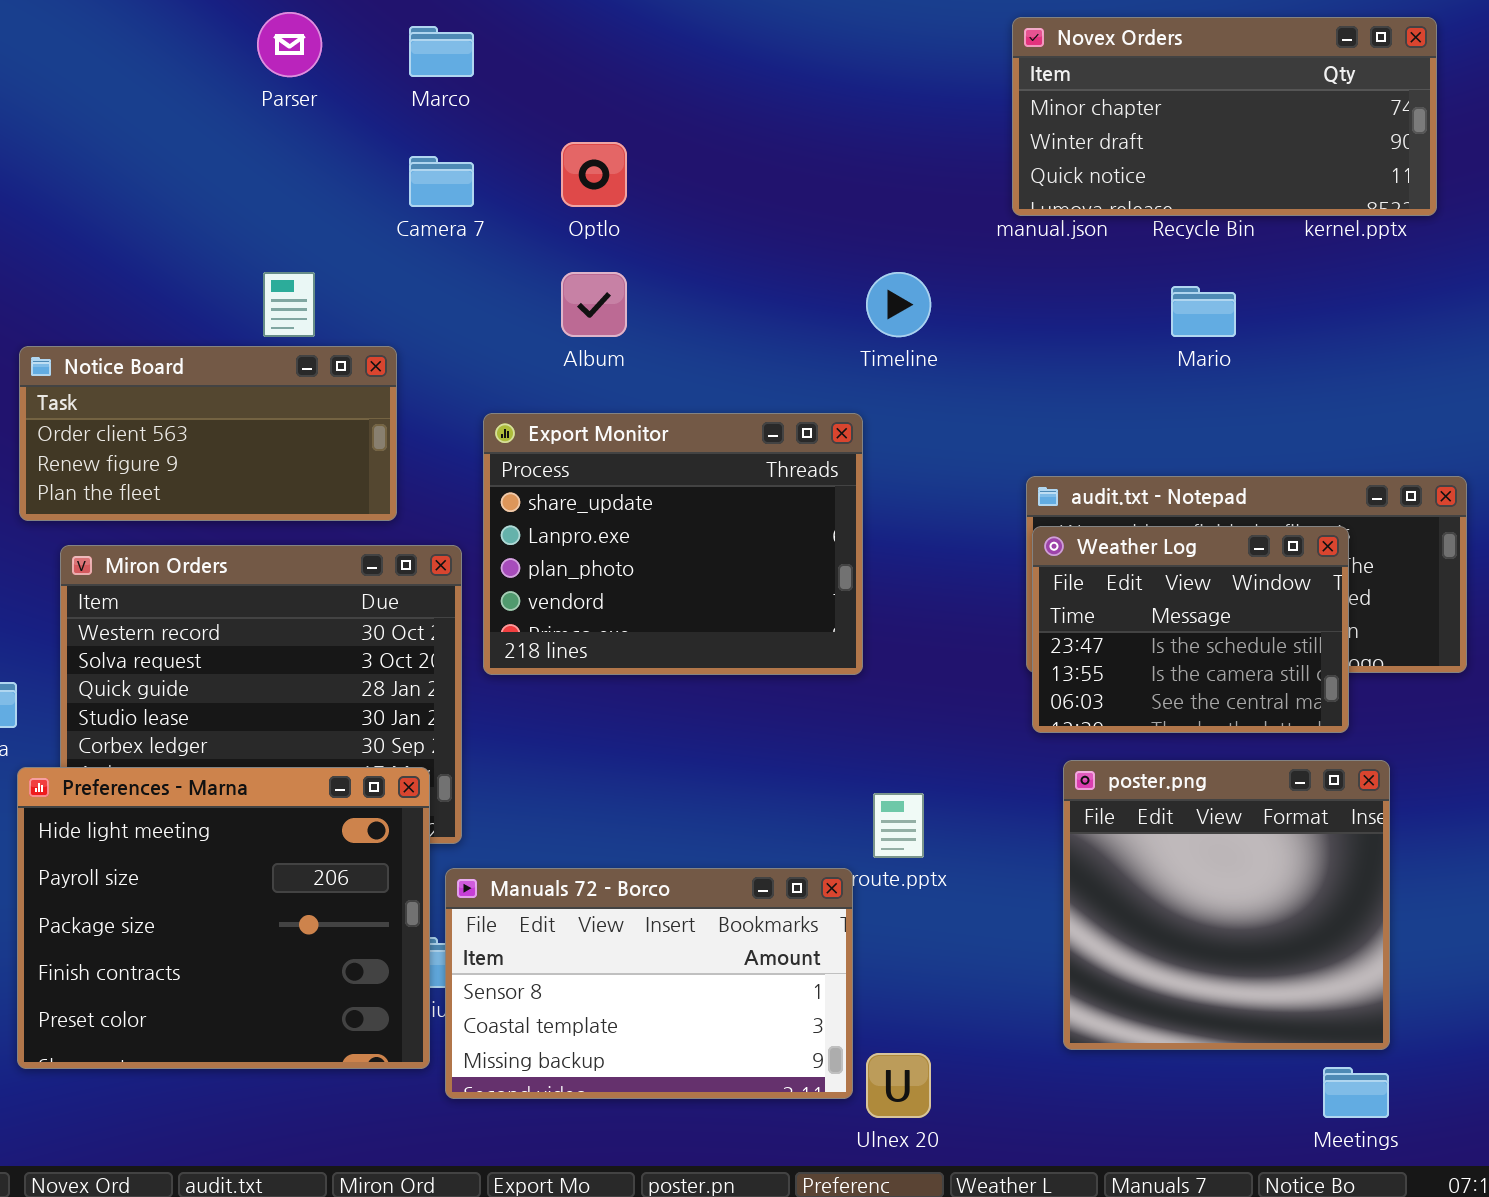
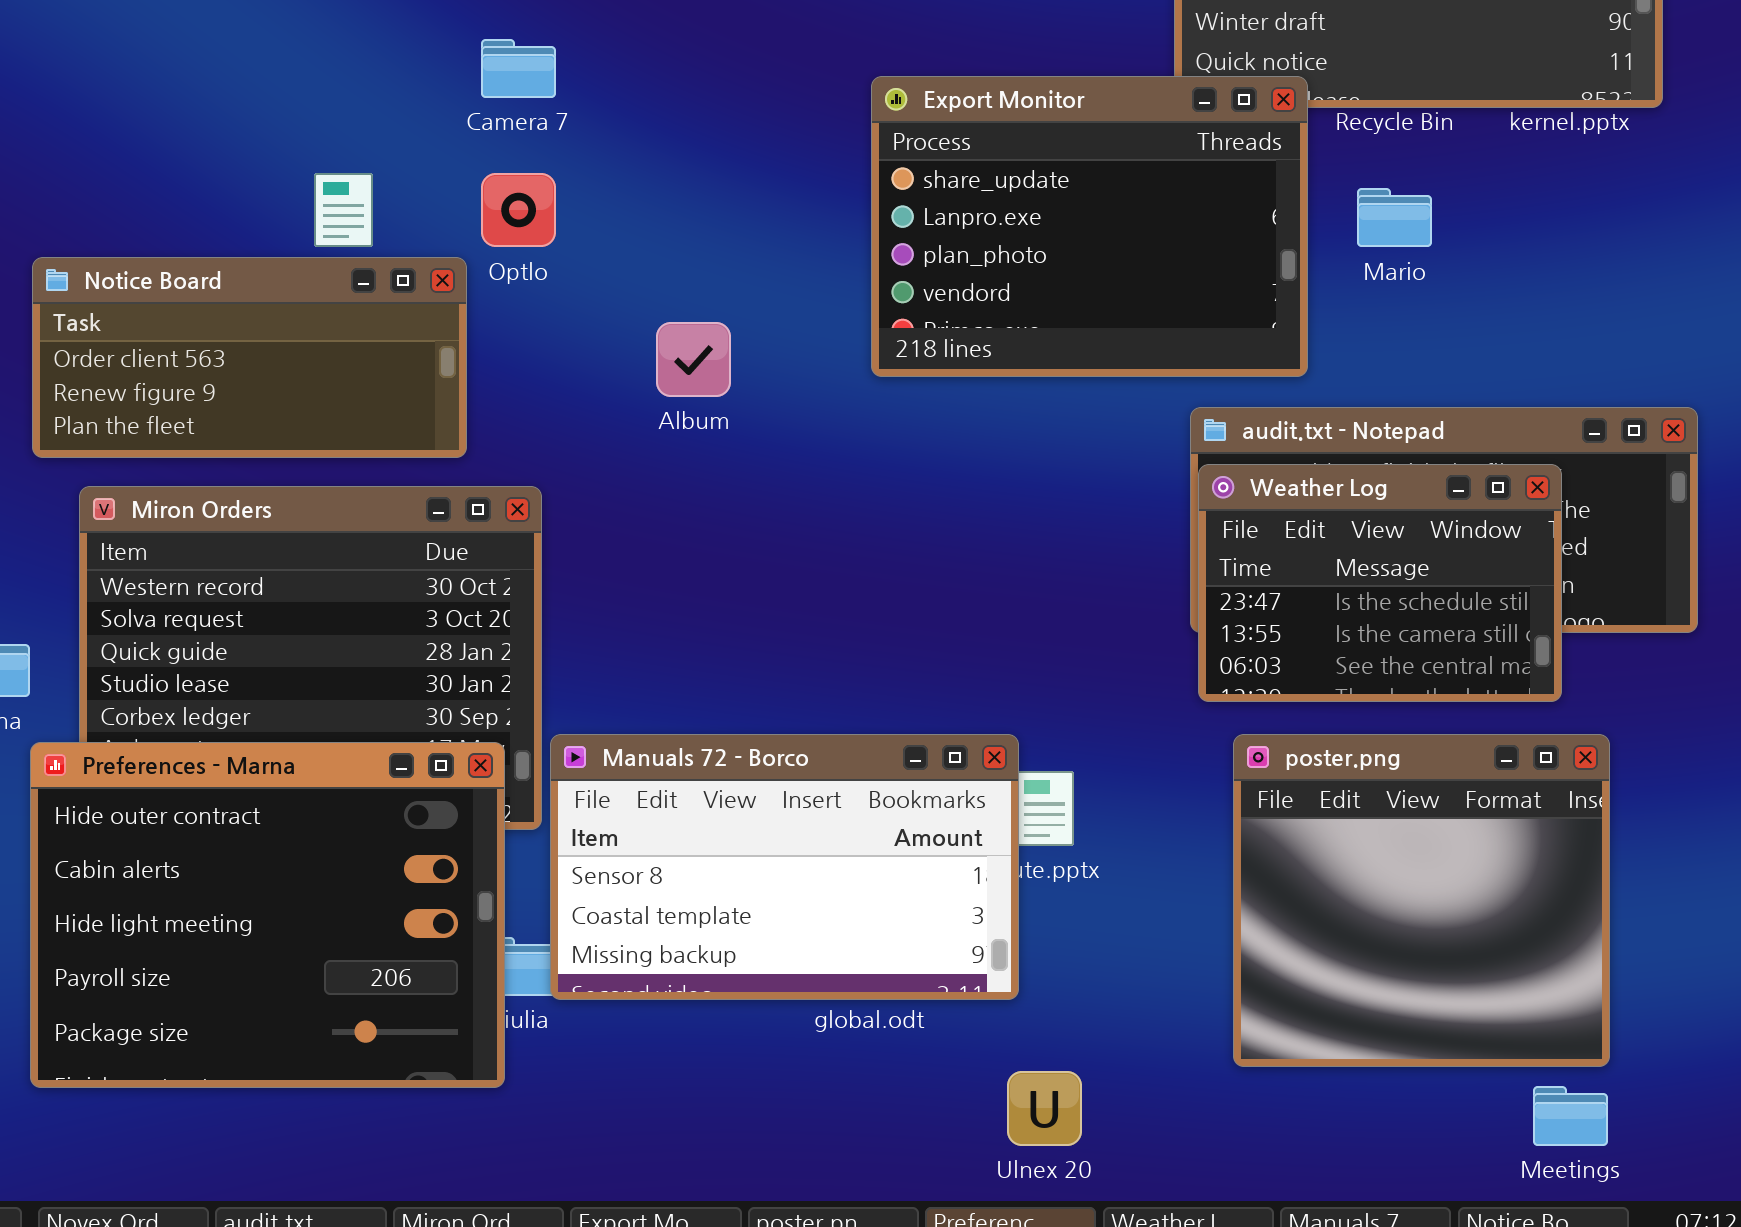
Optlo: [561,142,627,207] -> [481,173,556,247], moved
Album: [561,272,627,337] -> [656,322,731,397], moved
Export Monitor: [483,413,863,675] -> [871,76,1308,377], moved
Preferences - Marna: [17,767,430,1069] -> [30,742,505,1088], scrolled up 2 rows
Manuals 72 - Borco: [445,868,853,1099] -> [550,734,1019,1000], moved

